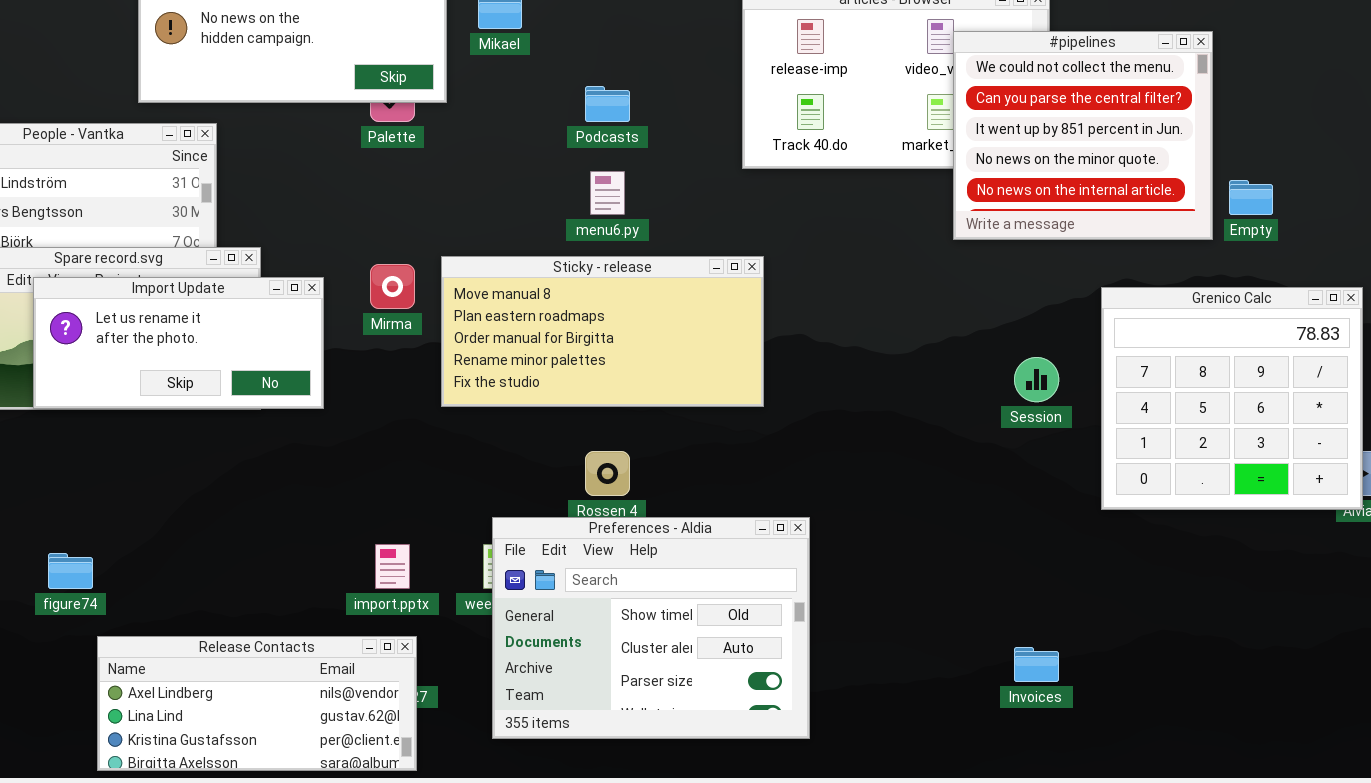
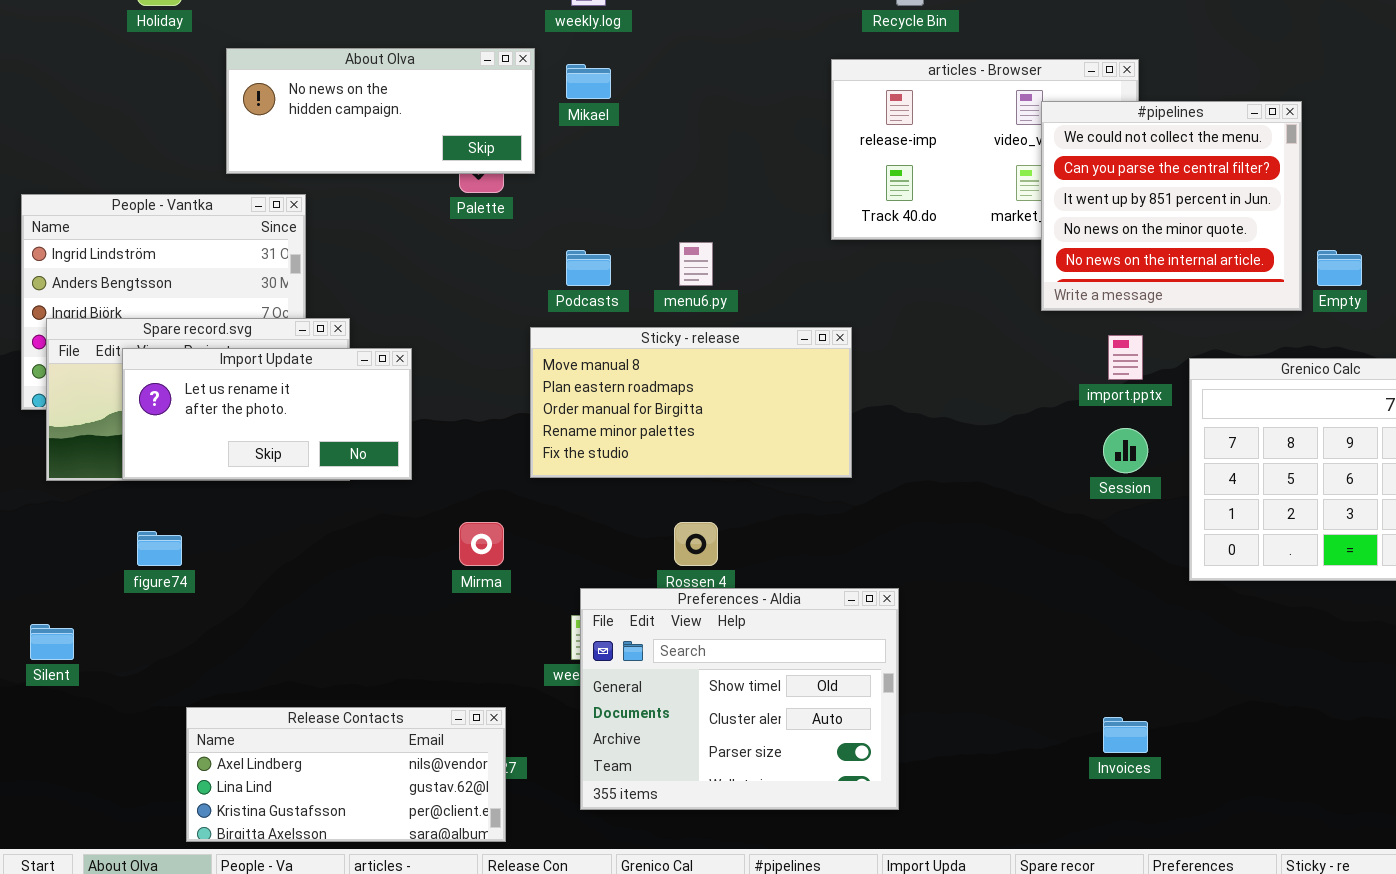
Podcasts: [585,86,630,122] -> [566,250,611,286], moved
Mirma: [370,264,415,309] -> [459,522,504,566], moved
import.pptx: [375,544,410,589] -> [1108,335,1143,380], moved
figure74: [48,553,93,589] -> [137,531,182,566], moved

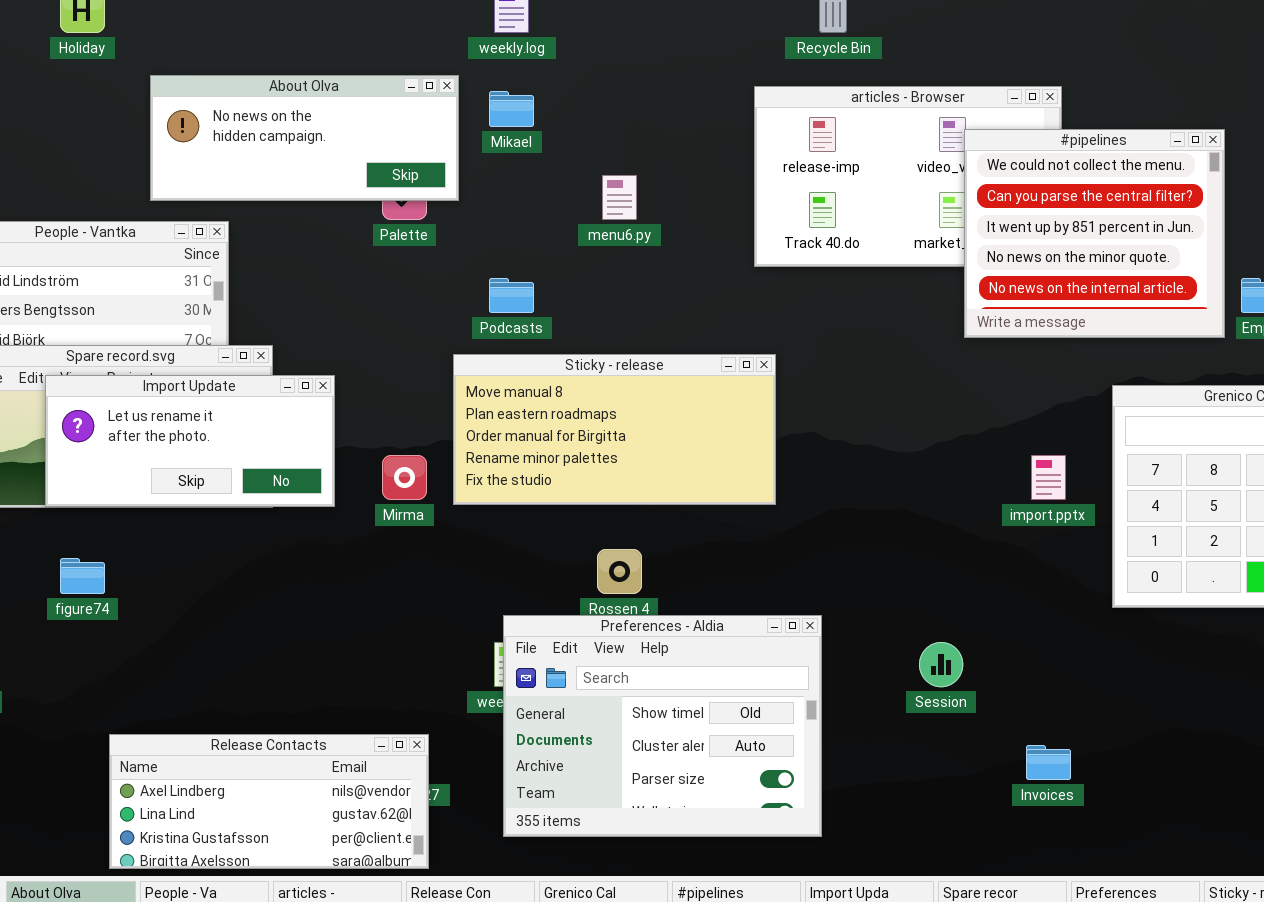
menu6.py: [679,242,713,286] -> [602,175,637,220], moved
import.pptx: [1108,335,1143,380] -> [1031,455,1066,500], moved
Session: [1103,428,1148,473] -> [919,642,963,687], moved
Mirma: [459,522,504,566] -> [382,455,427,500], moved

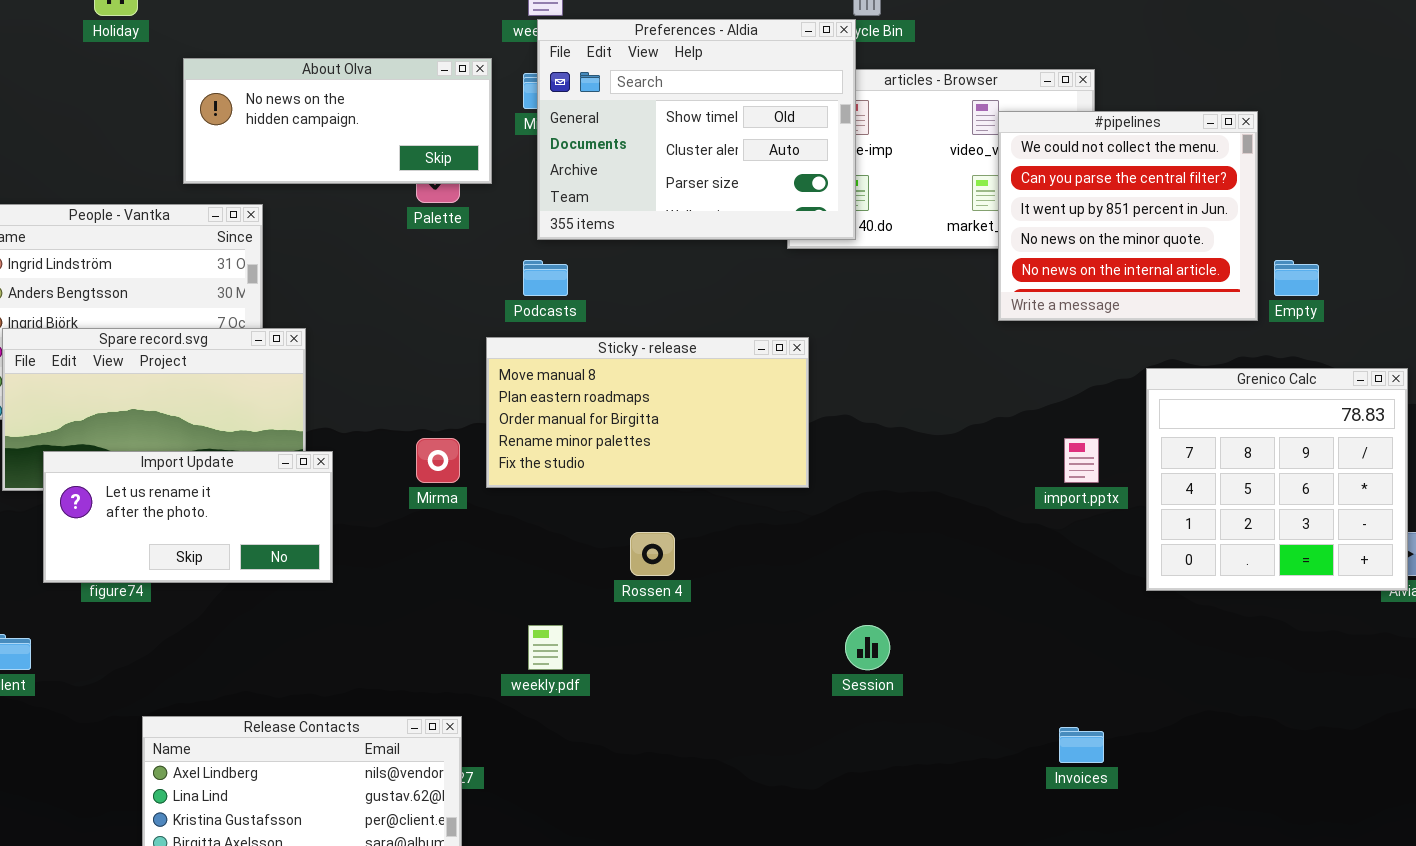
Import Update: [45,375,335,507] -> [43,451,333,583], moved
Preferences - Aldia: [503,615,822,837] -> [537,19,856,240], moved
Session: [919,642,963,687] -> [845,625,890,670], moved

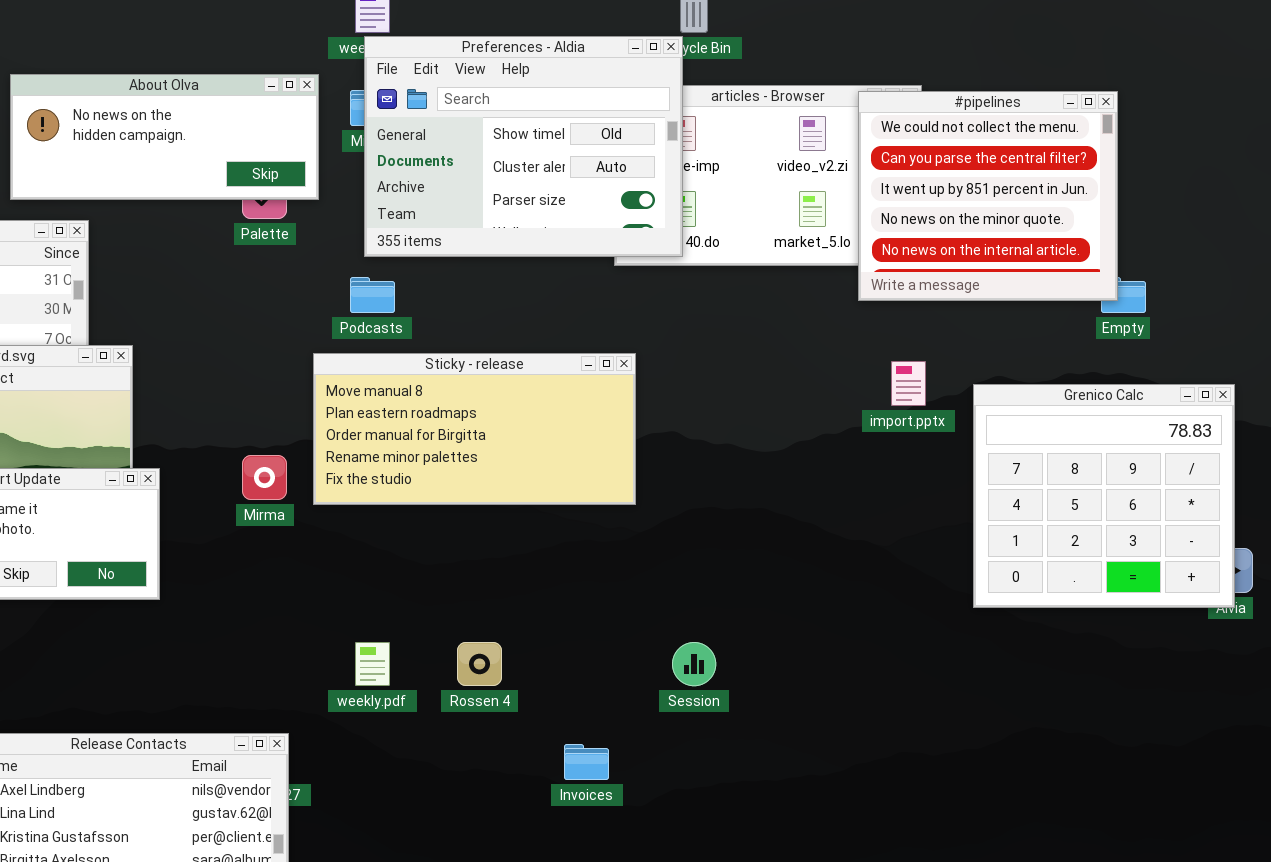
#pipelines: [998,111,1258,321] -> [858,91,1118,301], moved
import.pptx: [1064,438,1099,483] -> [891,361,926,406], moved
Rossen 4: [630,532,675,576] -> [457,642,502,686], moved
Invoices: [1059,727,1104,763] -> [564,744,609,780], moved

